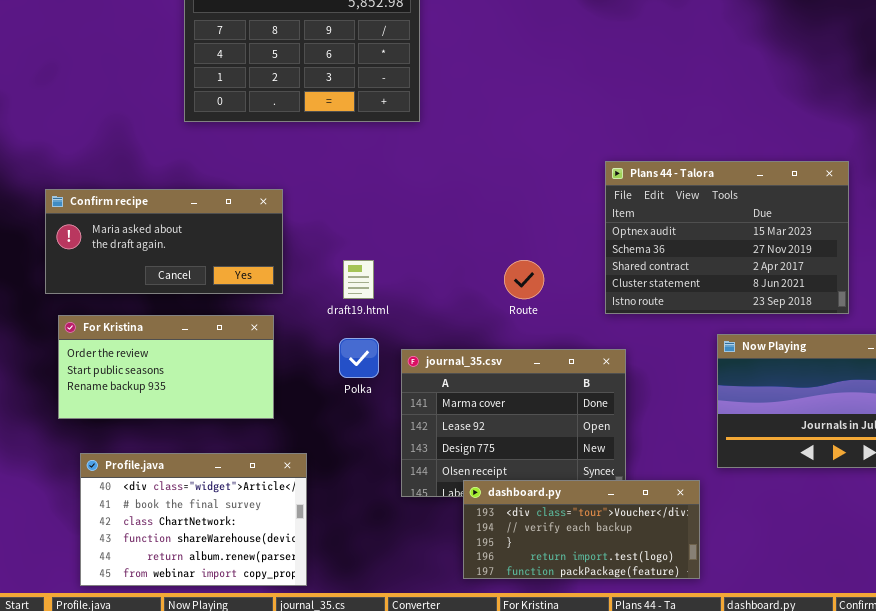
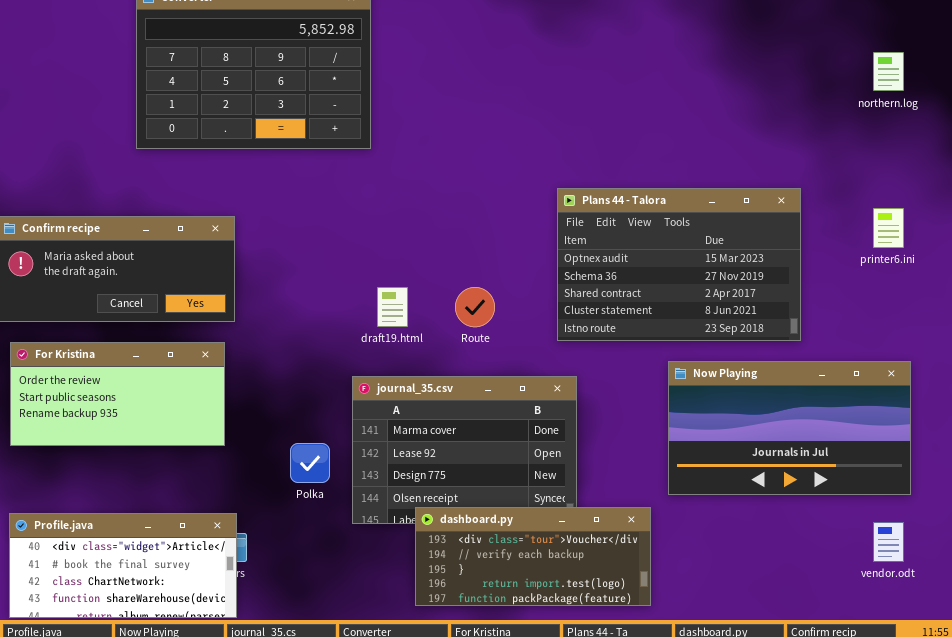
draft19.html: [343,260,374,299] -> [377,287,408,327], moved
Polka: [339,338,379,378] -> [290,443,330,483], moved
Profile.java: [80,453,307,586] -> [9,513,237,618], moved, resized

